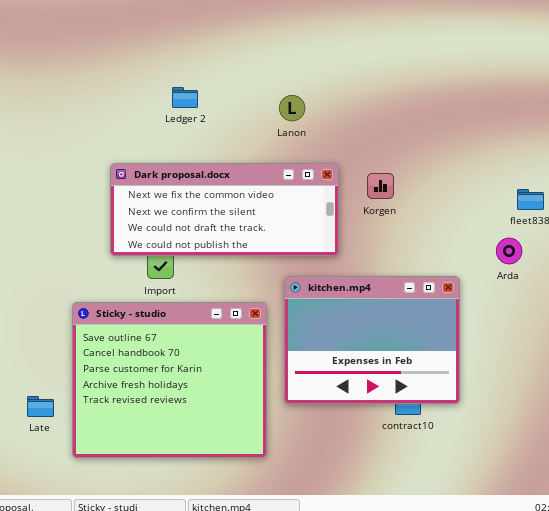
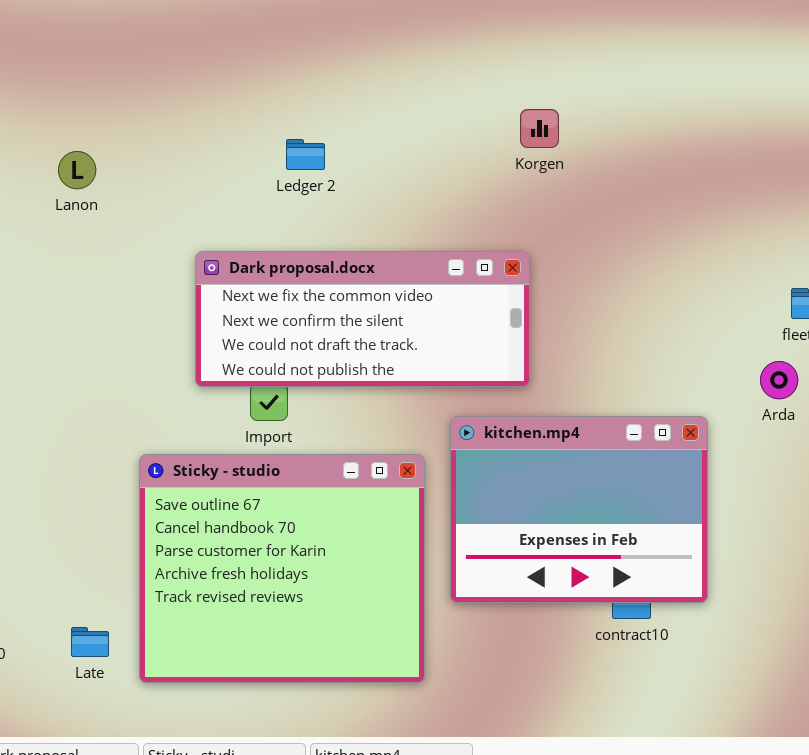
Lanon: [279,95,305,121] -> [58,151,96,189], moved
Korgen: [367,173,394,199] -> [520,109,559,148], moved
Late: [27,396,54,417] -> [71,627,109,657], moved

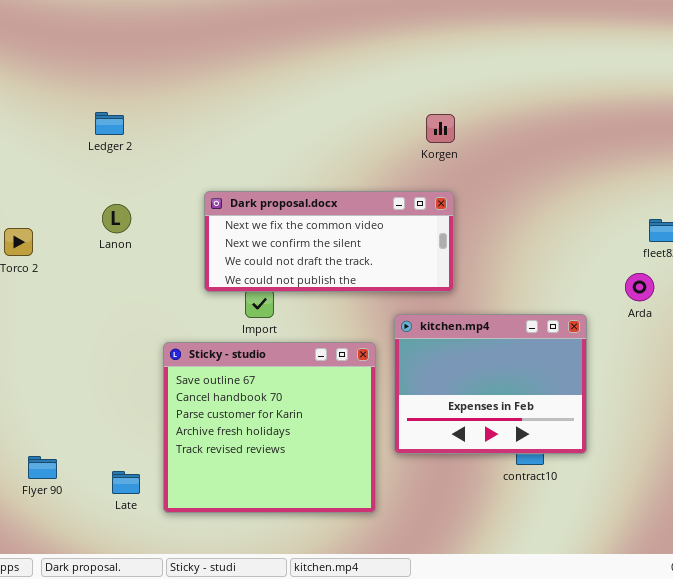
Korgen: [520,109,559,148] -> [426,114,455,143], moved
Ledger 2: [286,139,325,170] -> [95,112,124,135], moved
Lanon: [58,151,96,189] -> [102,204,131,233], moved

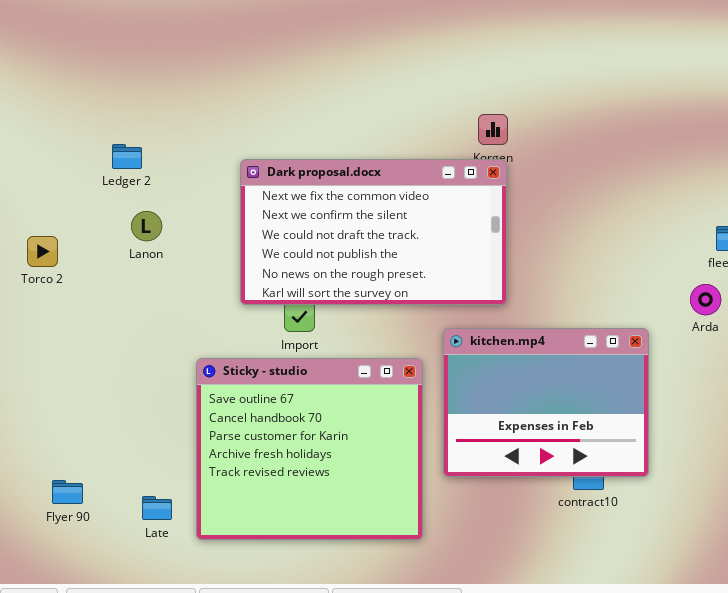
Ledger 2: [95,112,124,135] -> [112,144,142,169], moved
Dark proposal.docx: [204,191,454,292] -> [240,159,507,305], resized

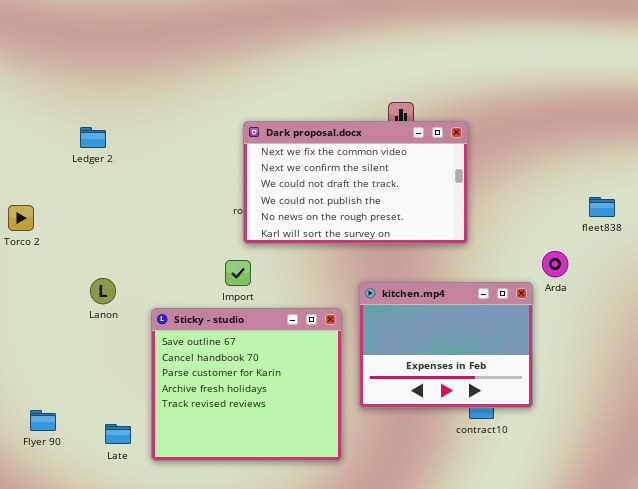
Dark proposal.docx: [240,159,507,305] -> [243,121,468,244], moved
Lanon: [131,211,162,241] -> [90,278,116,304], moved
Arda: [690,284,721,315] -> [542,251,568,277], moved

